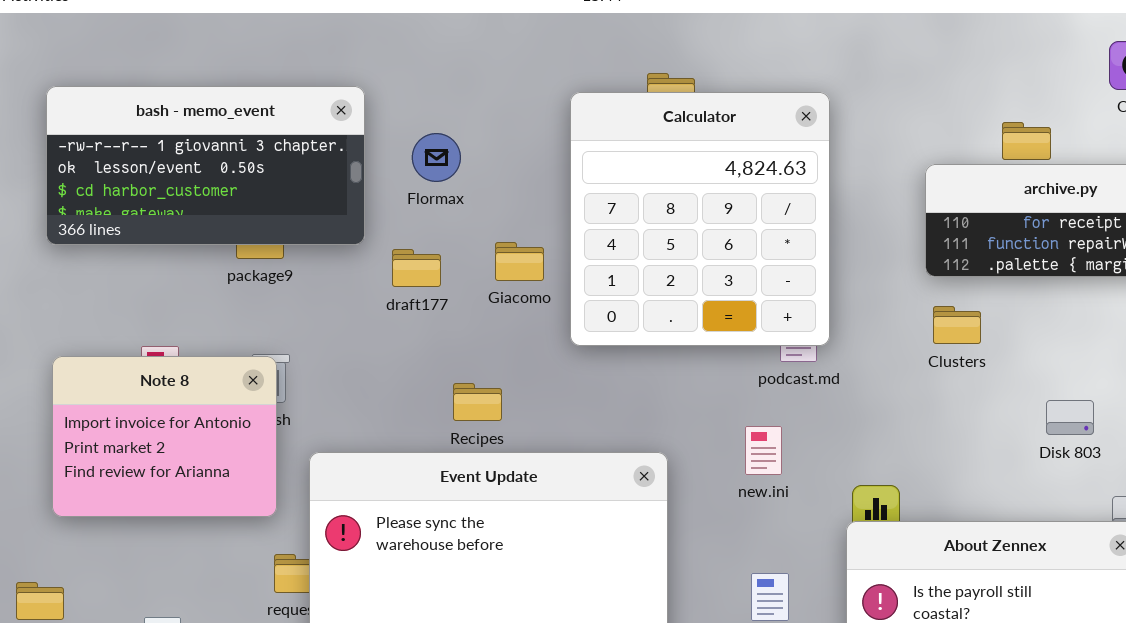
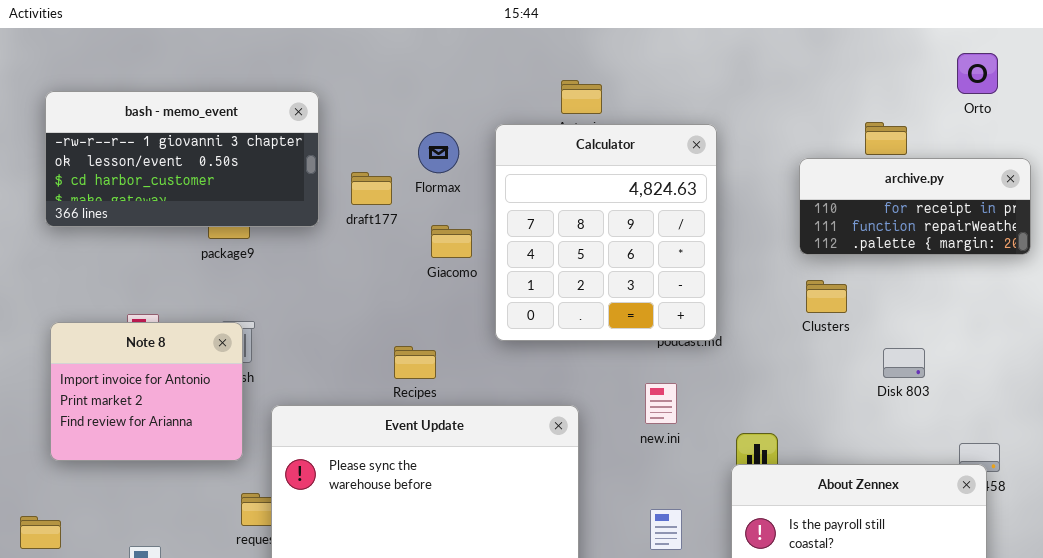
Calculator: [570,92,830,346] -> [495,124,717,341], moved
Flormax: [412,133,461,182] -> [418,132,459,173], moved
draft177: [392,249,441,287] -> [351,172,392,205], moved
Disk 803: [1046,400,1094,435] -> [883,348,925,378], moved

